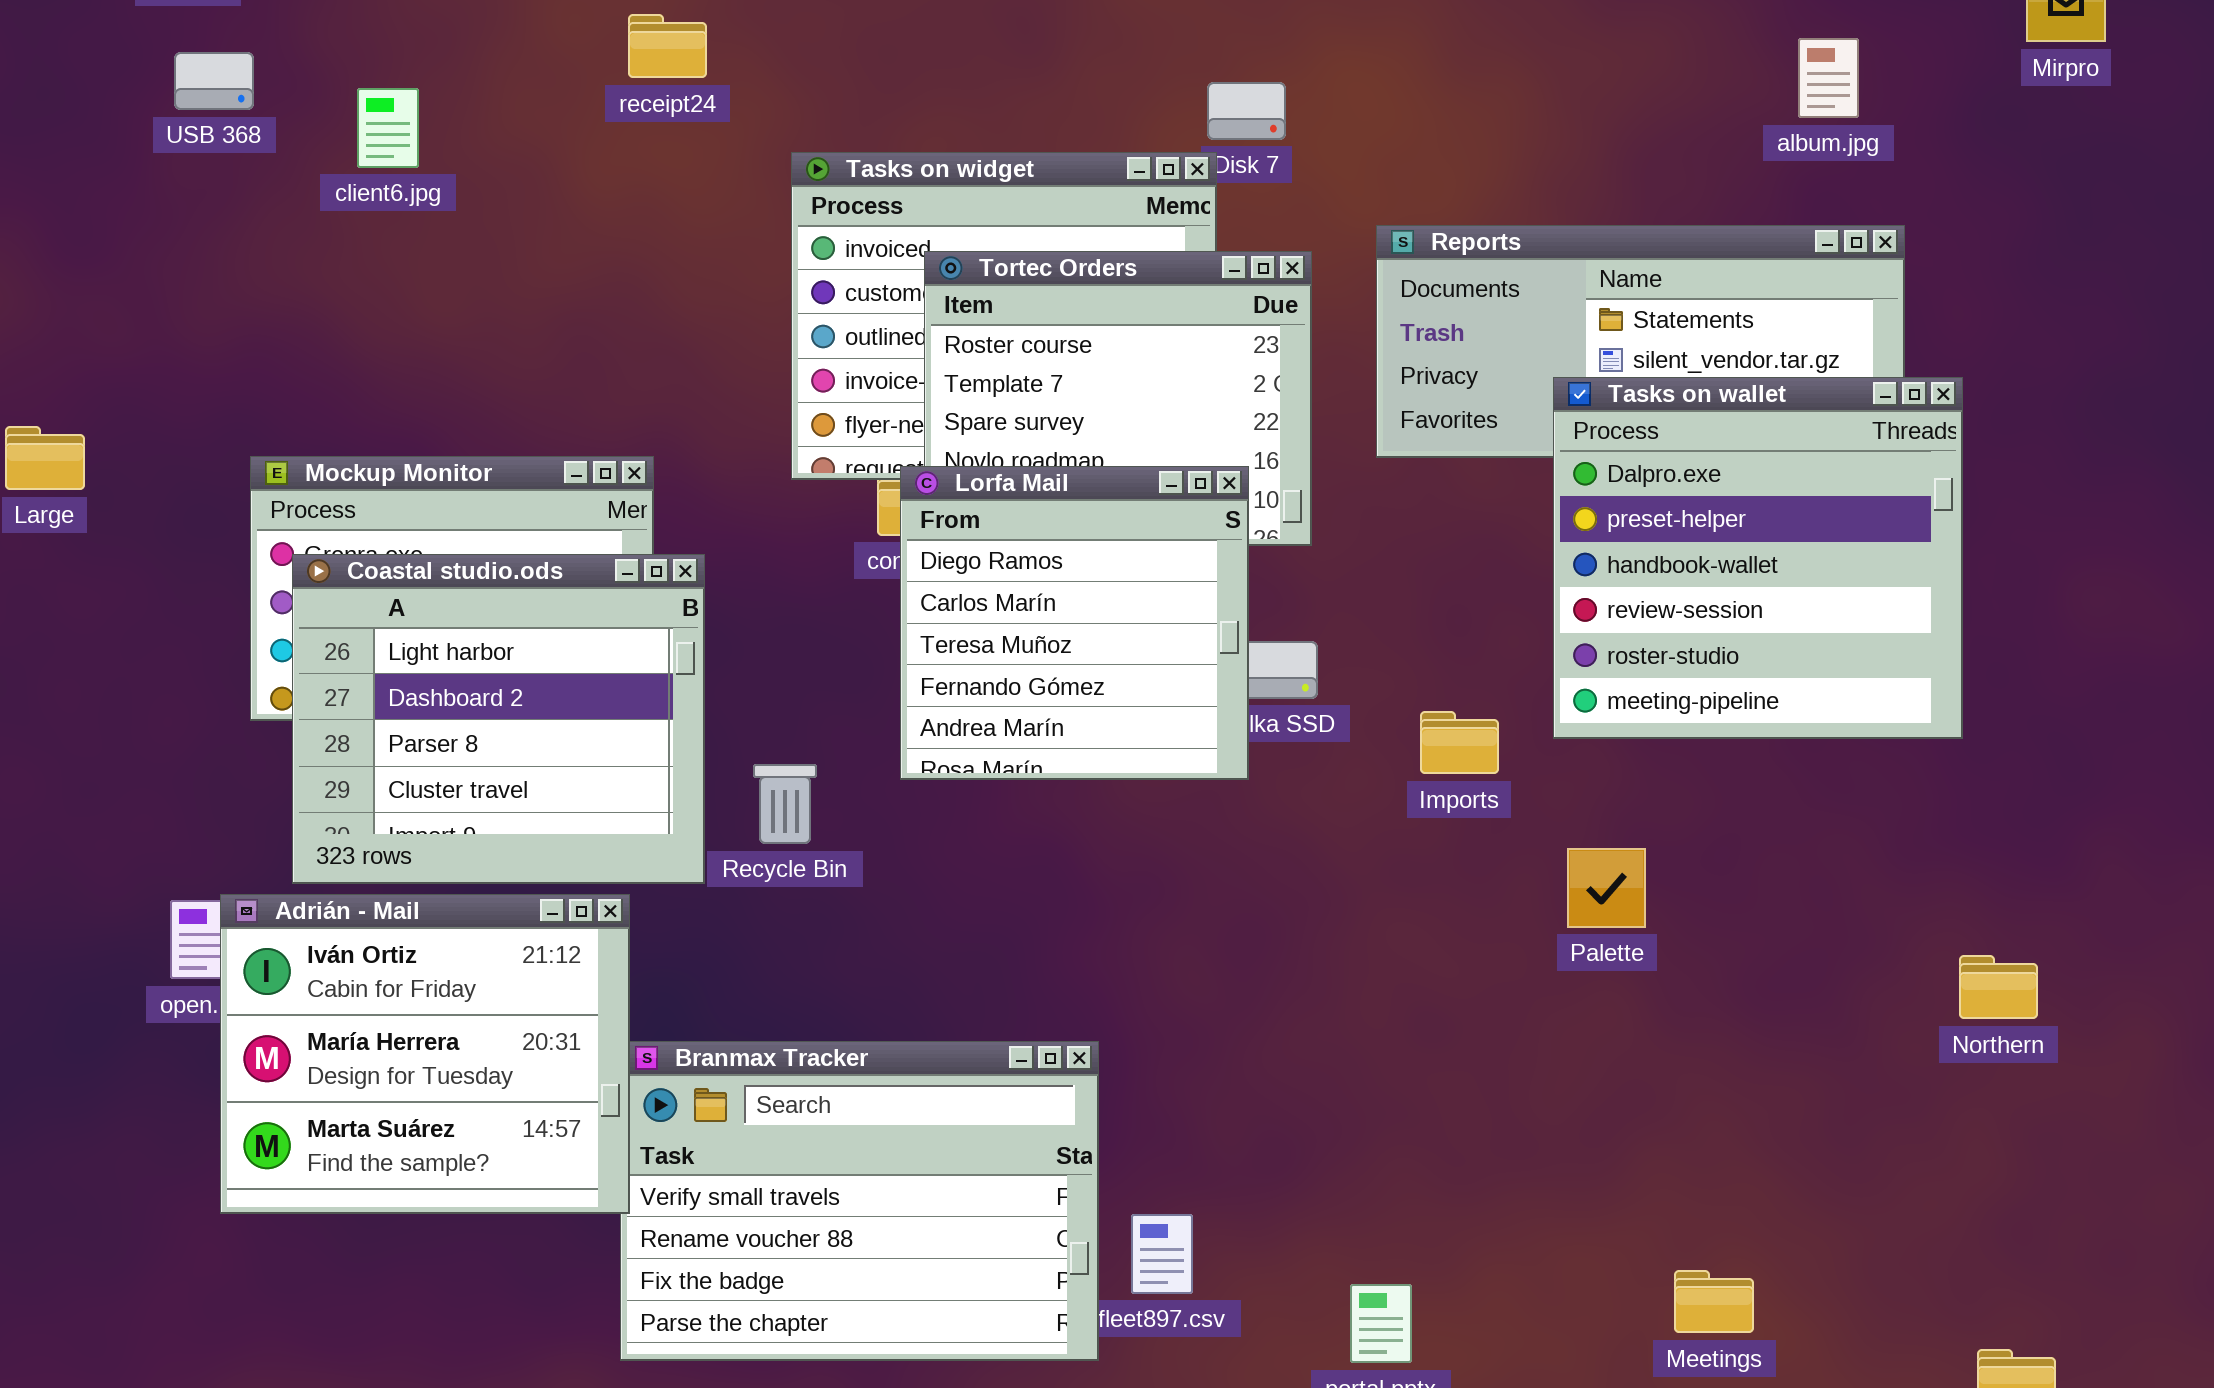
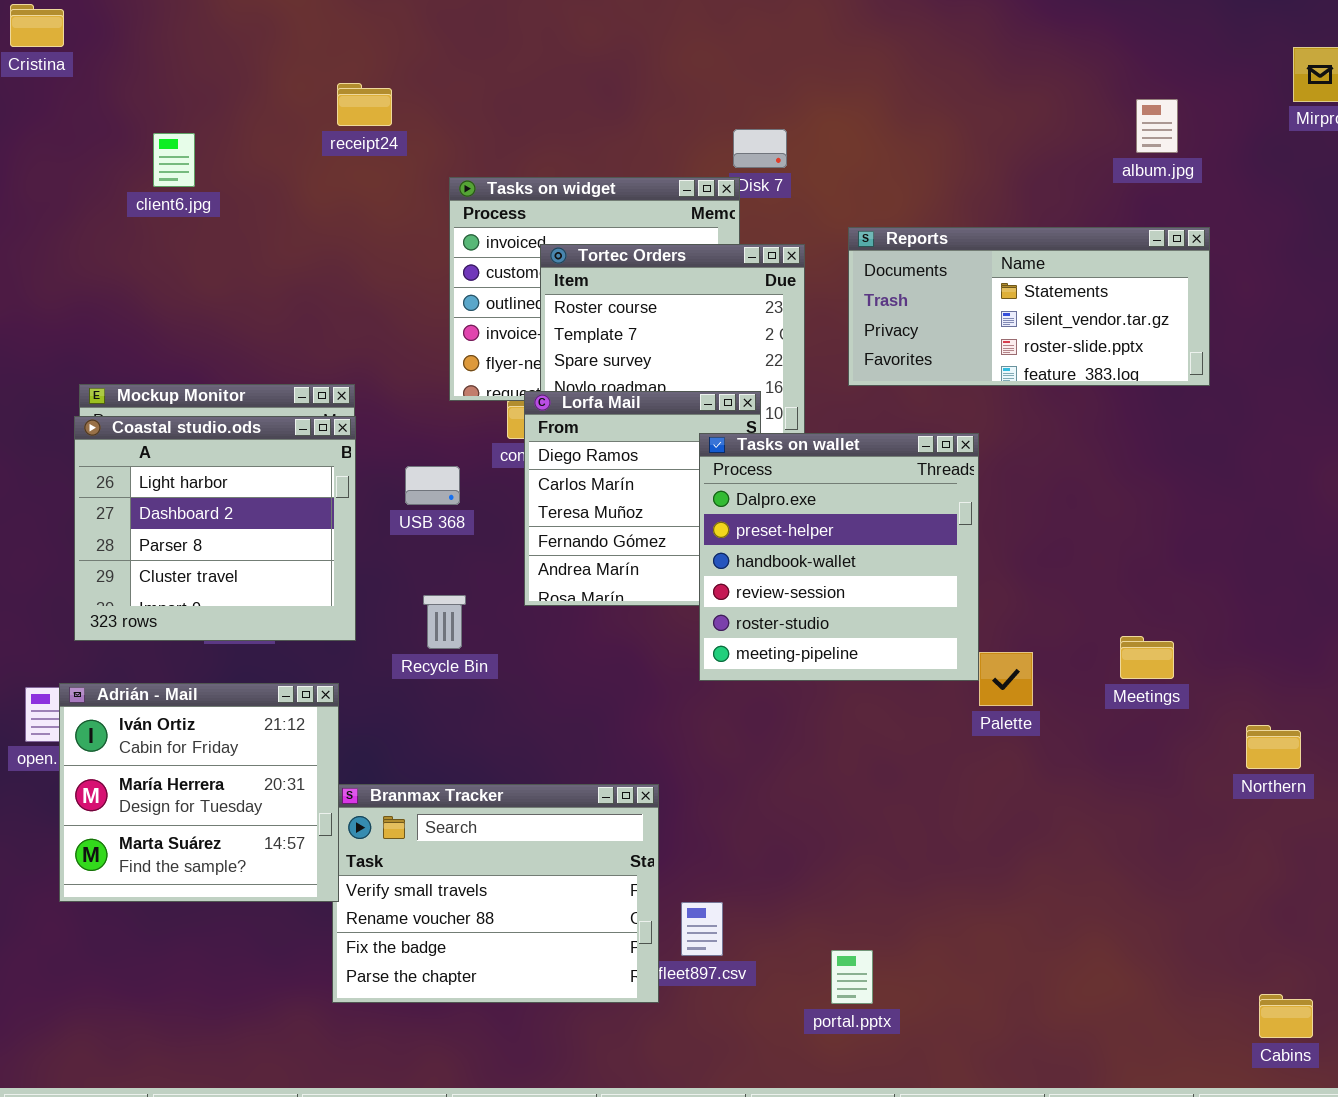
USB 368: [174,52,254,110] -> [405,466,460,505], moved
Tasks on wallet: [1553,377,1963,739] -> [699,433,979,681], moved
Coastal studio.ods: [292,554,705,884] -> [74,416,356,641], moved
Meetings: [1674,1270,1754,1333] -> [1120,636,1174,679], moved

